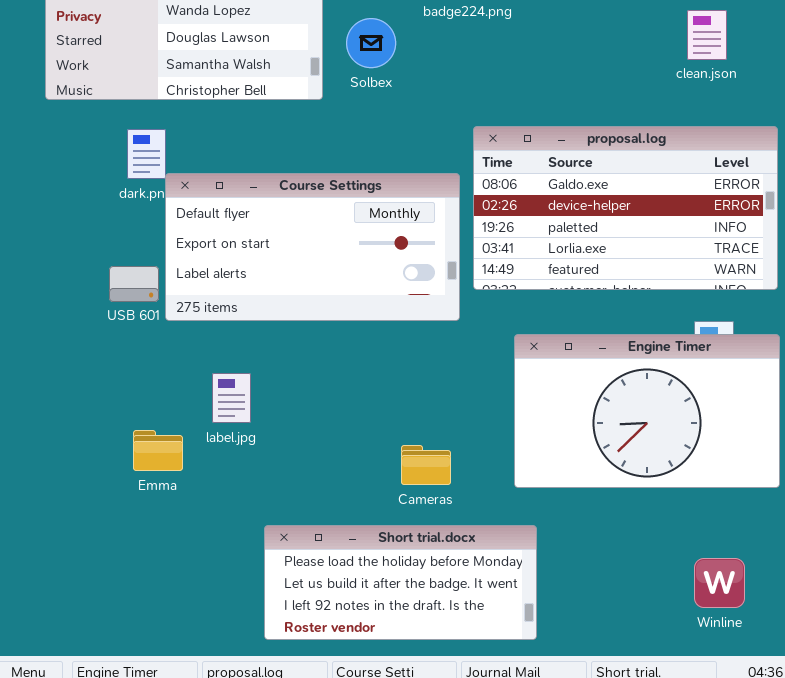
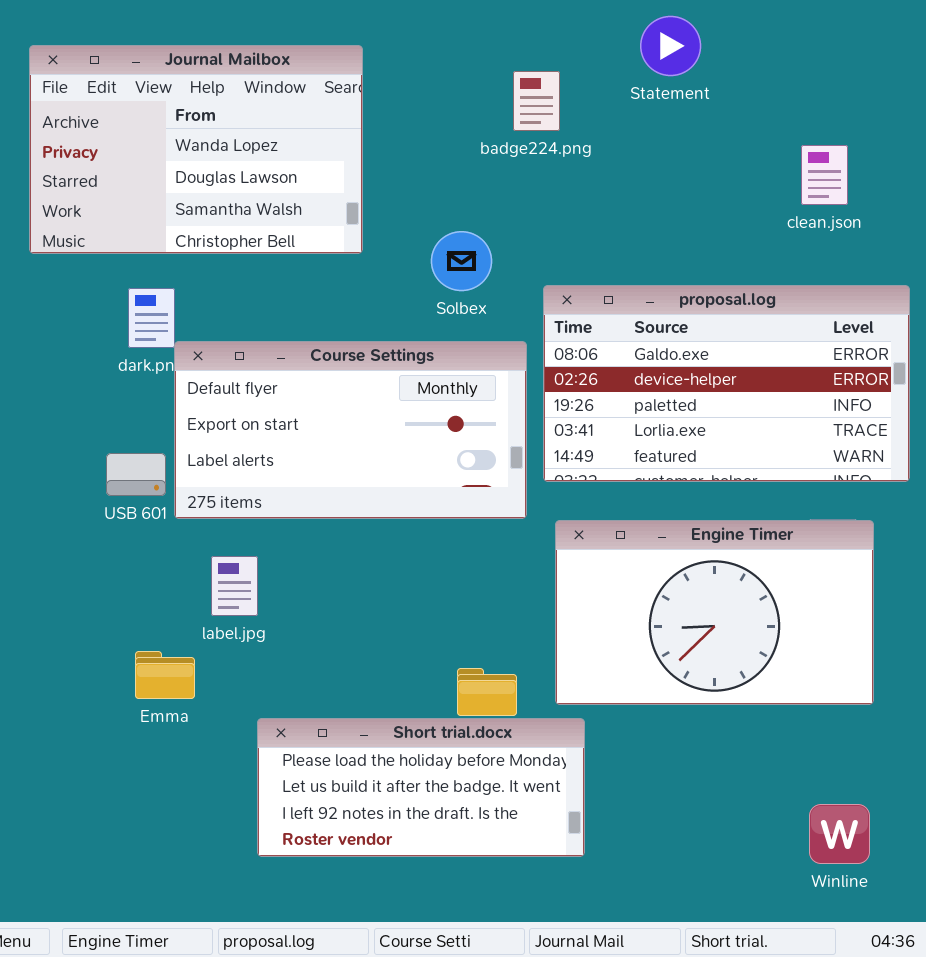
Solbex: [346,18,396,68] -> [431,231,492,291], moved
Engine Timer: [514,334,780,488] -> [555,520,874,705], moved
label.jpg: [212,373,251,423] -> [211,556,258,616], moved
Short trial.docx: [264,525,537,640] -> [257,718,585,857], moved

